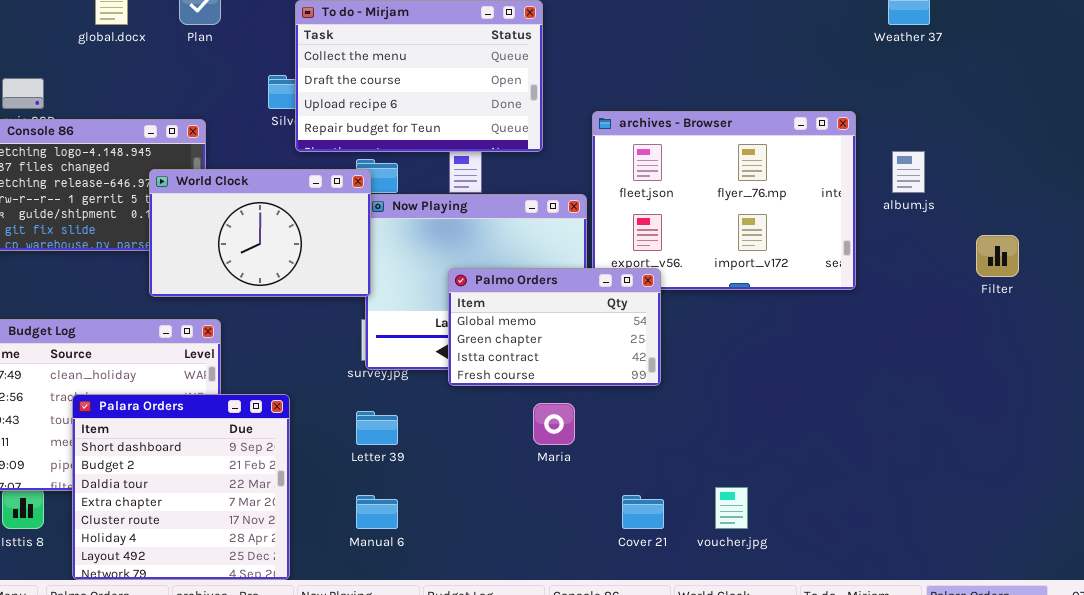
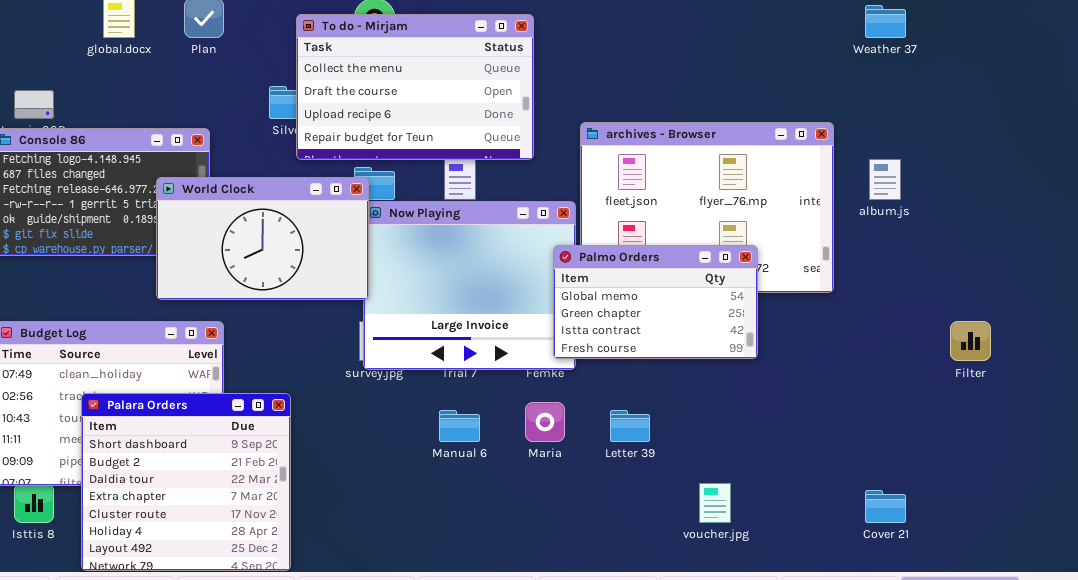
Filter: [976,235,1019,277] -> [950,321,991,361], moved
Palmo Orders: [448,268,661,386] -> [553,245,758,359], moved
Letter 39: [356,411,398,445] -> [610,410,650,442], moved
Manual 6: [356,495,398,529] -> [439,410,480,442], moved
Cover 21: [622,495,664,529] -> [865,490,906,523], moved

